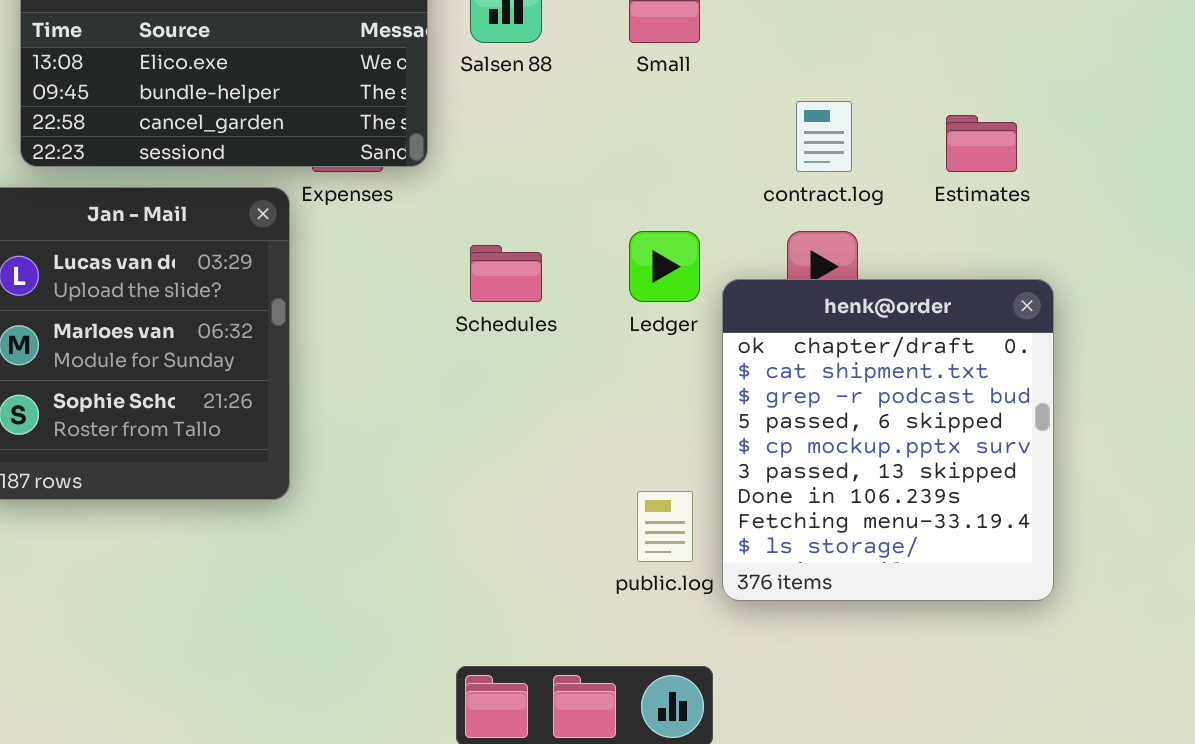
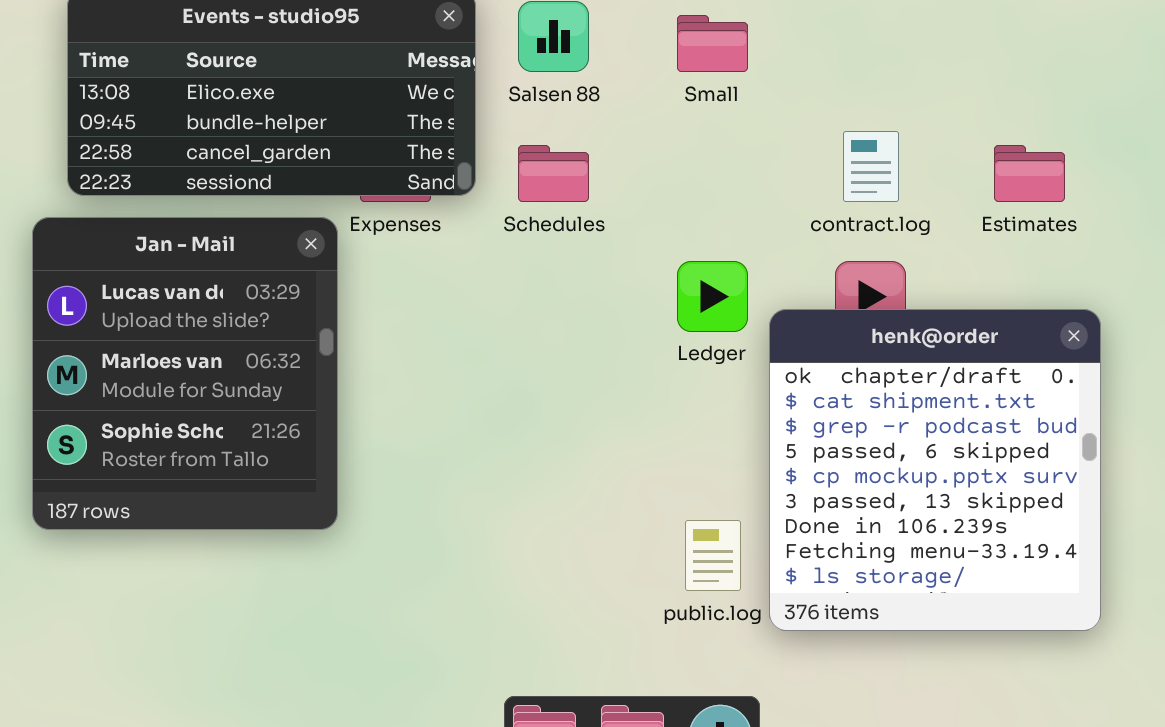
Schedules: [470,245,542,302] -> [518,145,589,202], moved

